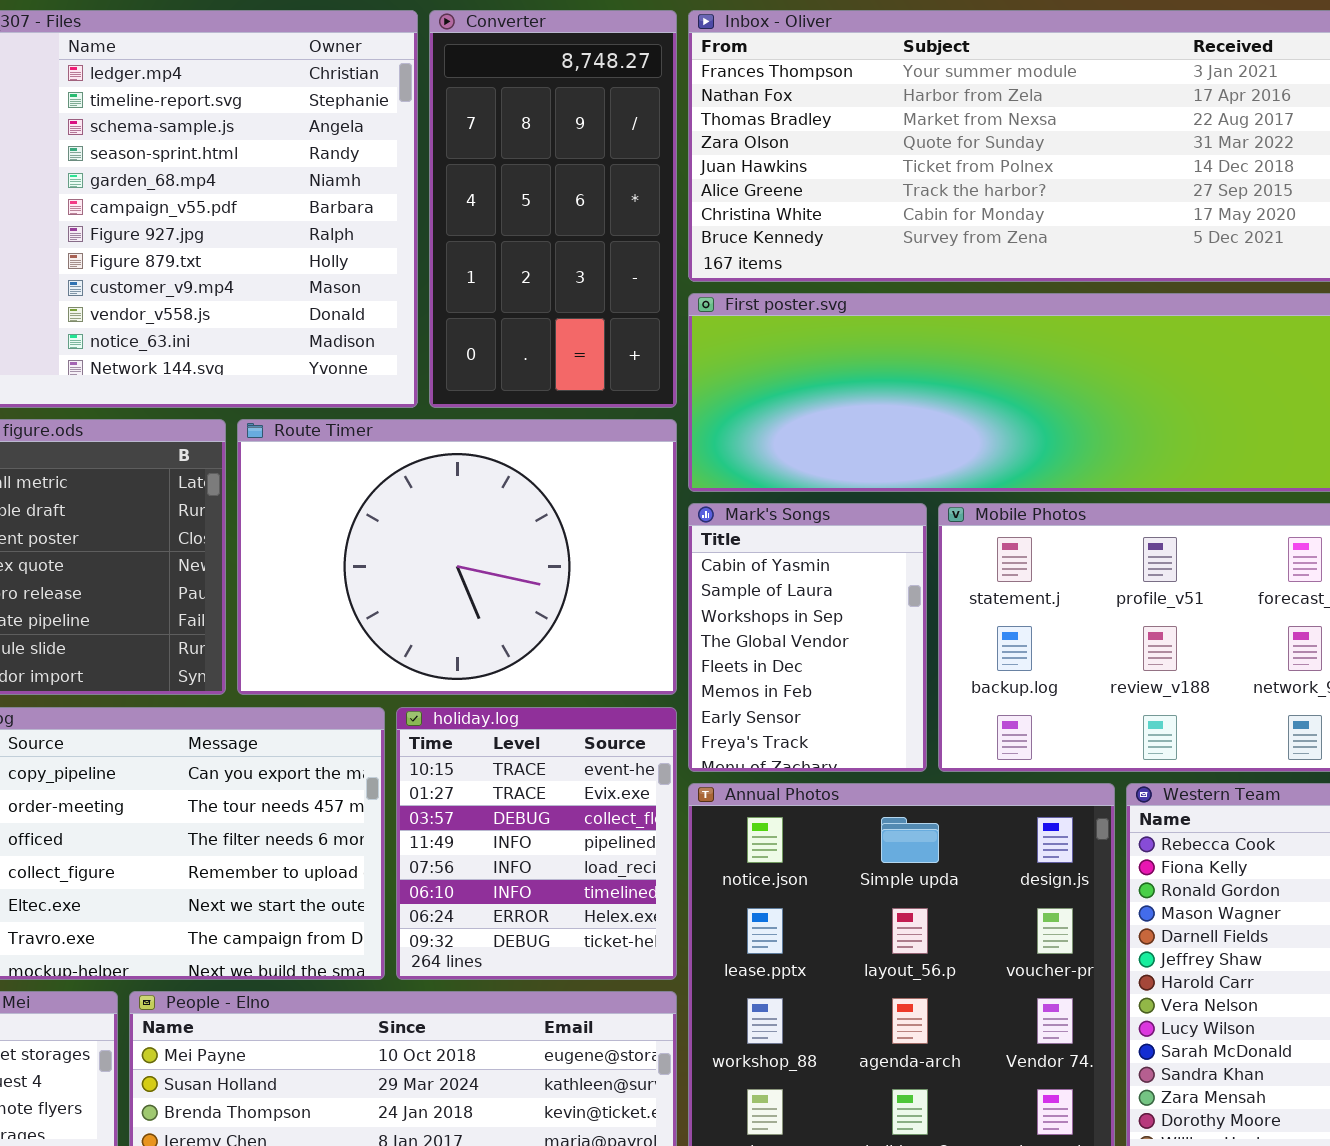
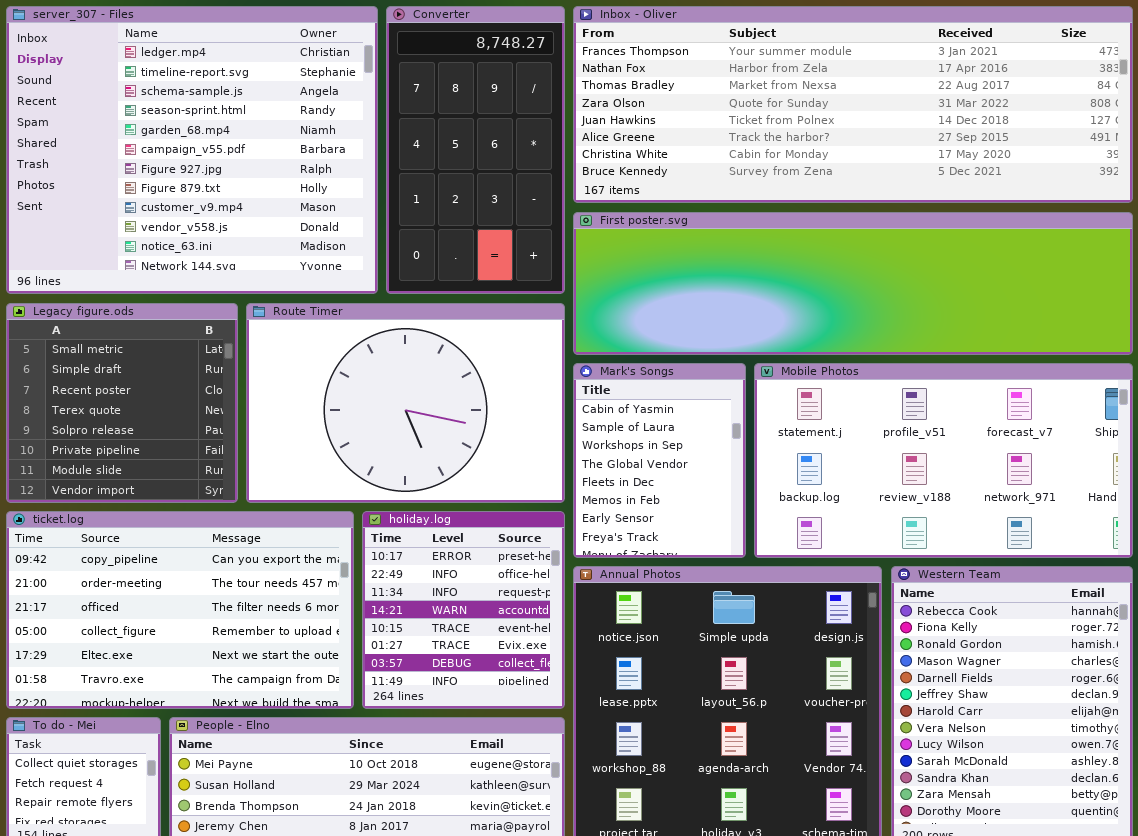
holiday.log: [396,707,677,980] -> [362,511,565,709], scrolled up 4 rows

